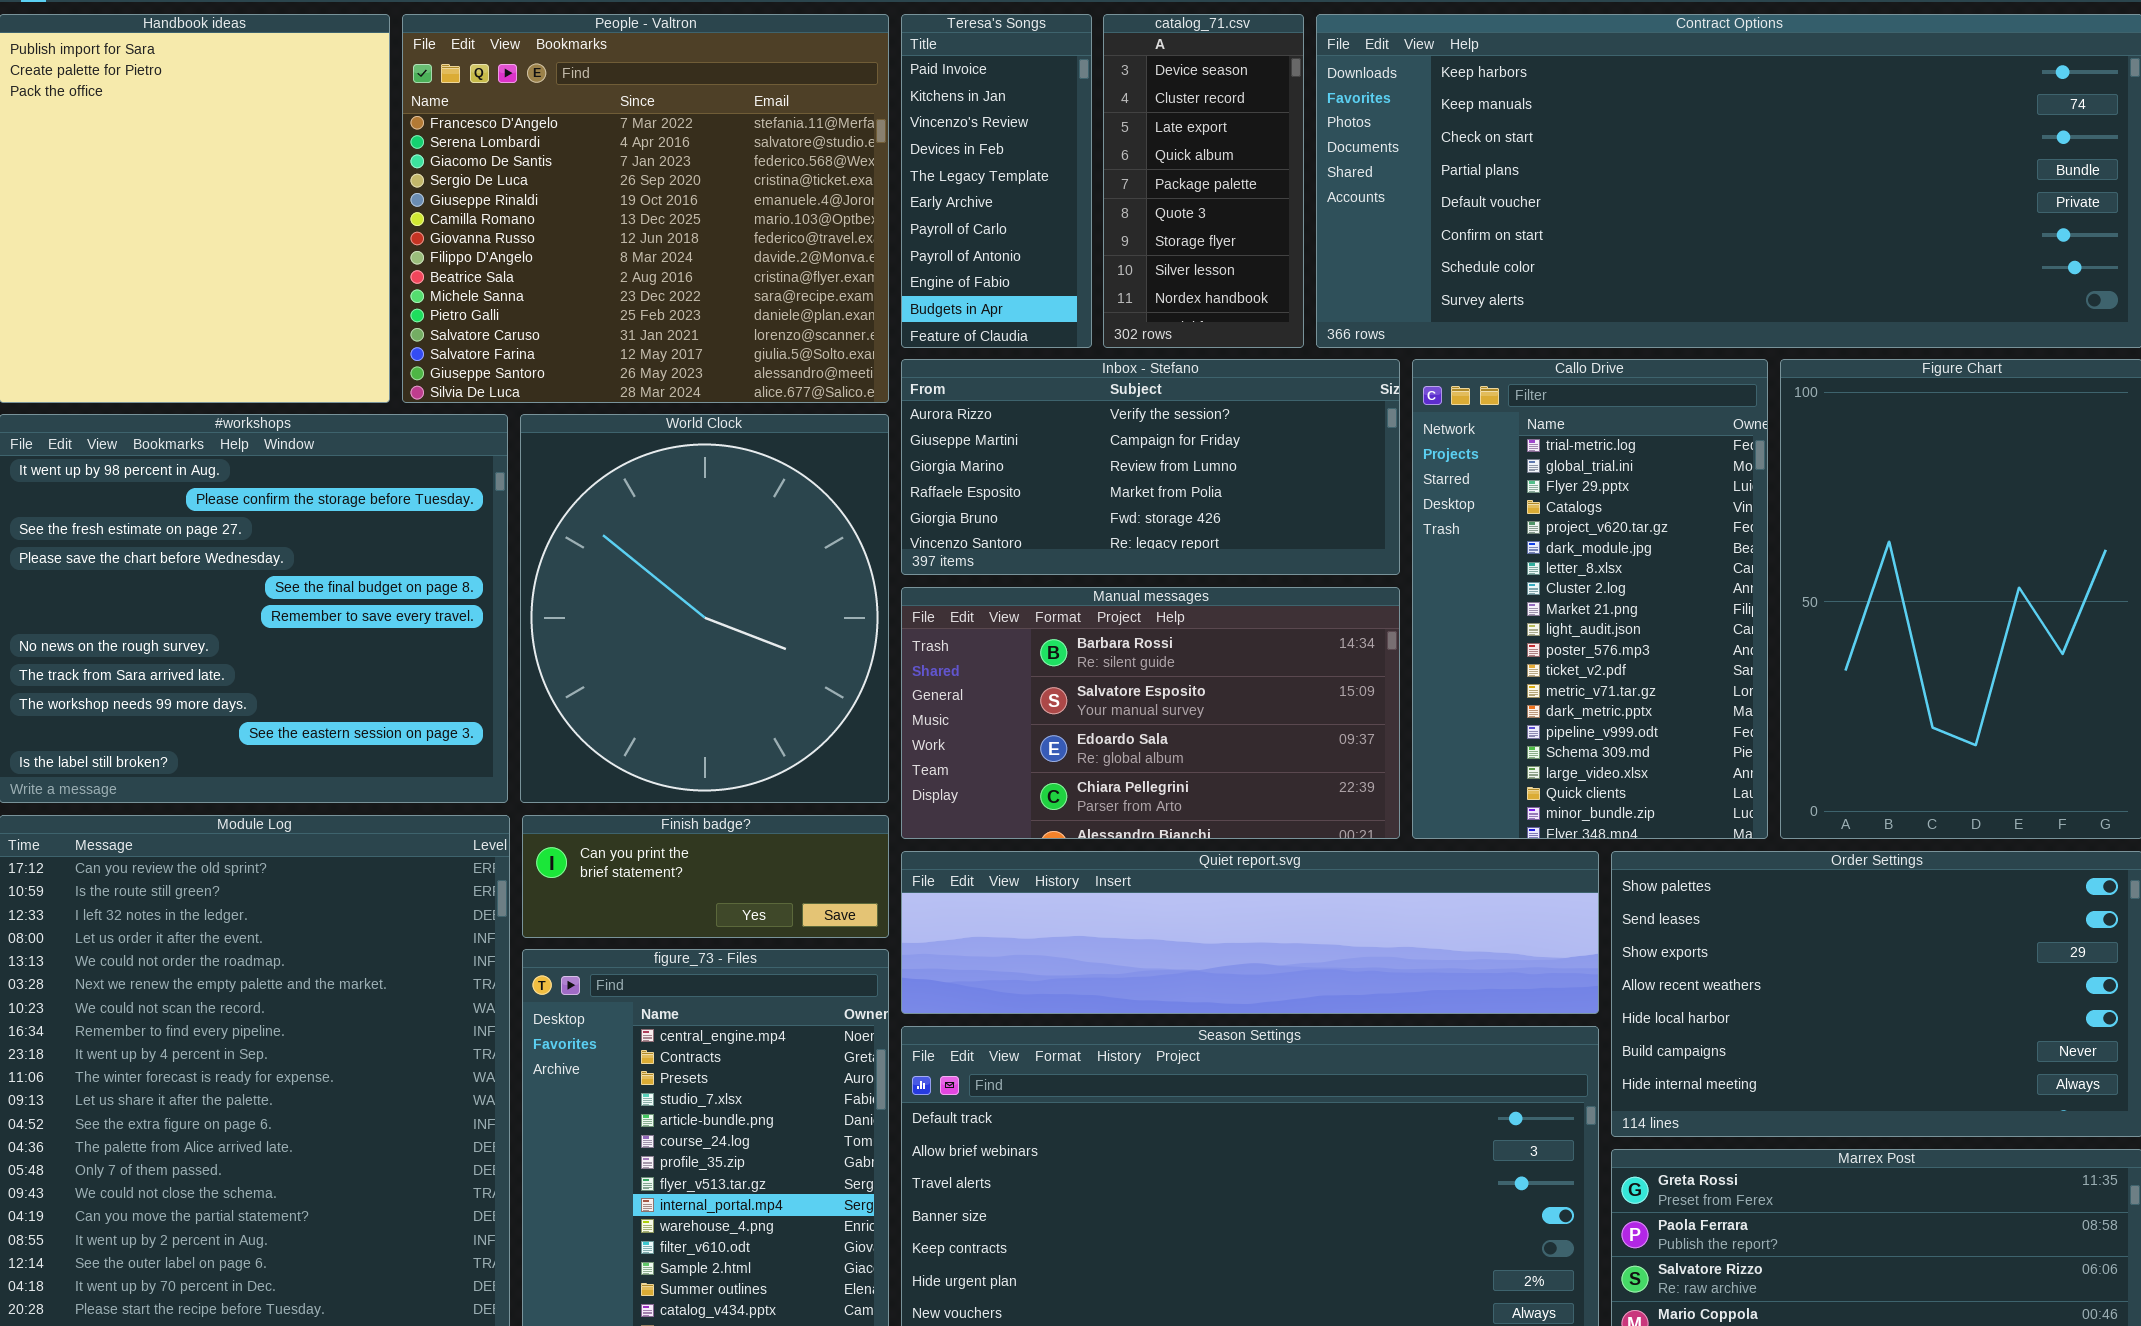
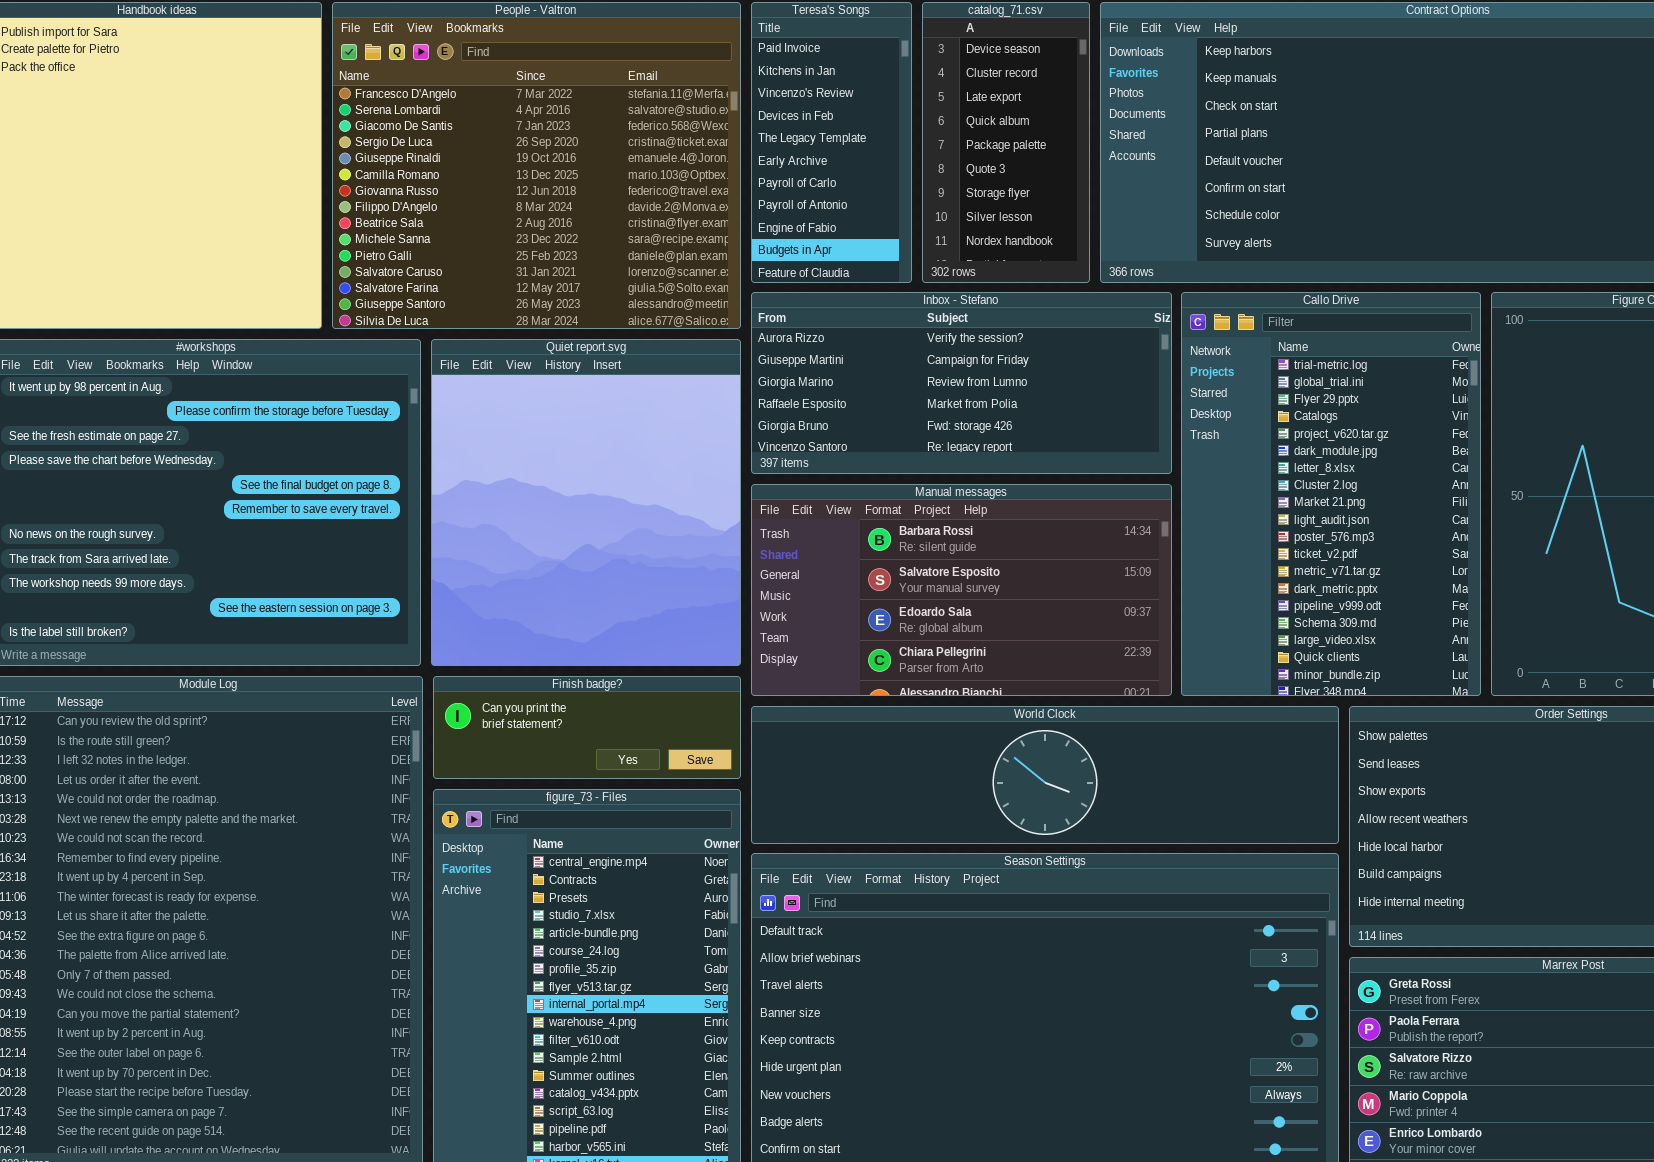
World Clock: [520,414,889,803] -> [751,706,1339,844], moved, resized
Quiet report.svg: [901,851,1599,1014] -> [431,339,741,666], moved, resized

